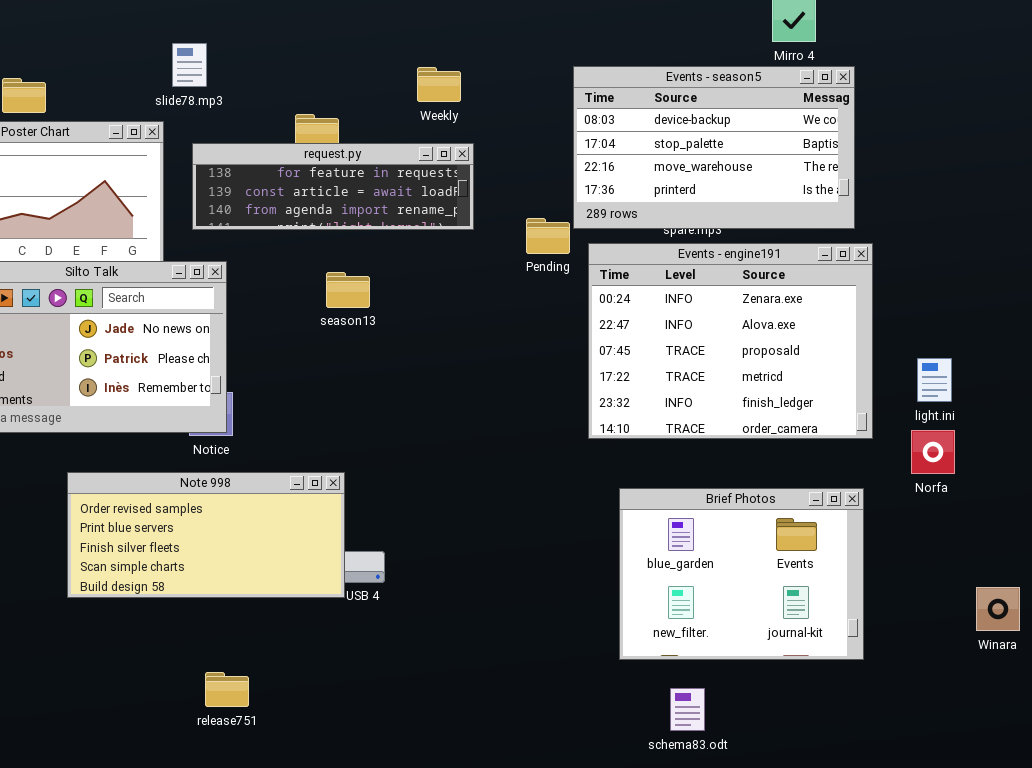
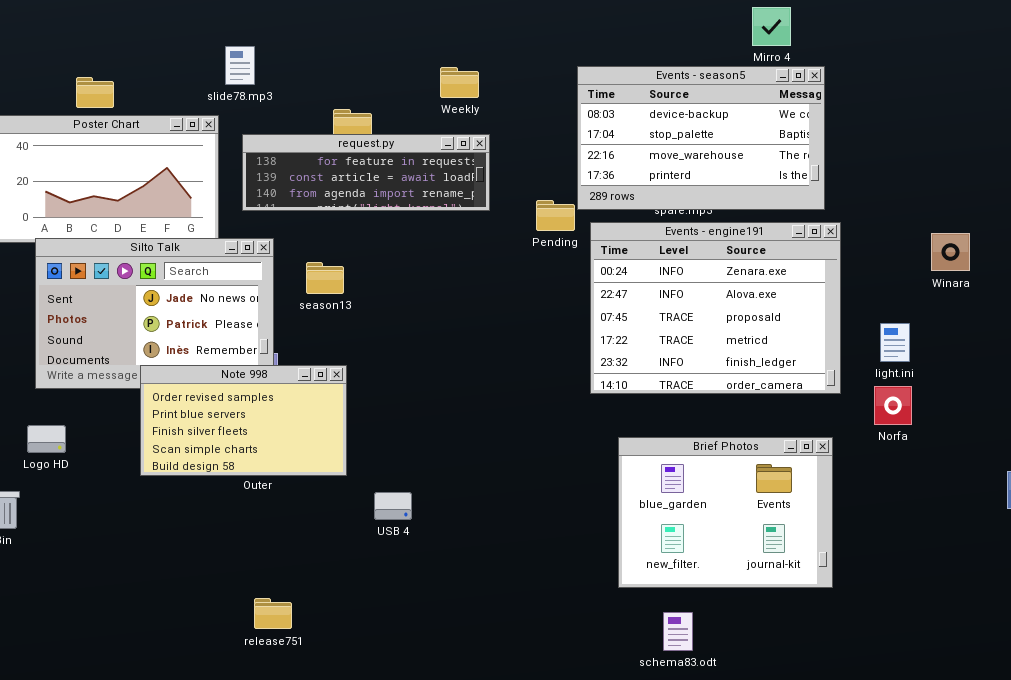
season13: [326,272,370,308] -> [306,262,344,294], moved
Note 998: [67,472,345,598] -> [140,365,347,476], moved, resized
Winara: [976,587,1020,631] -> [931,233,970,271], moved

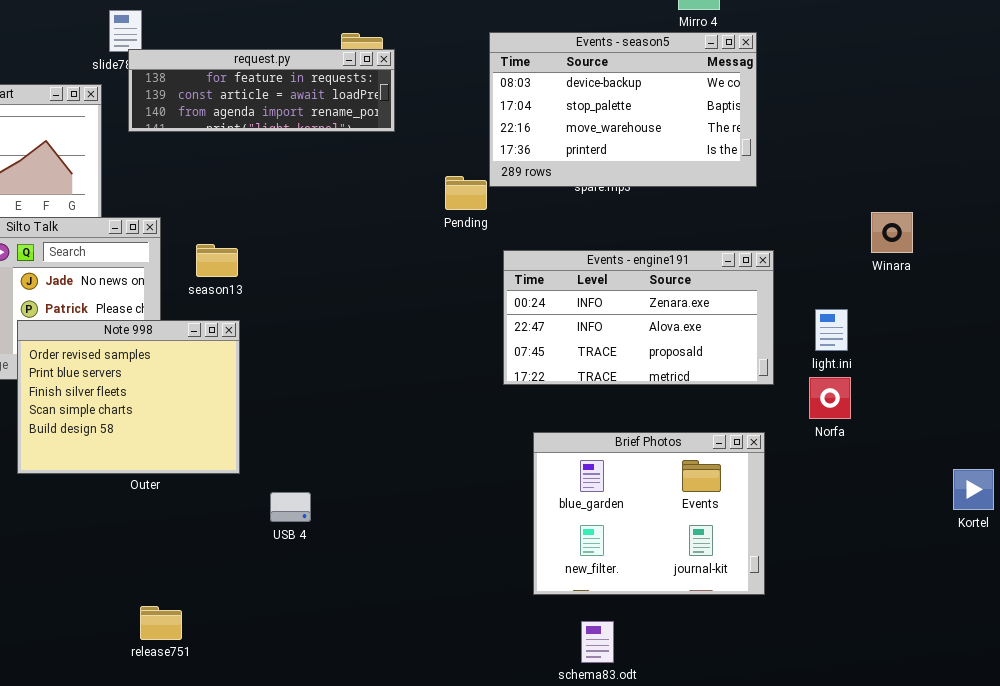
request.py: [242,134,490,211] -> [128,49,395,132], moved
Events - engine191: [590,222,841,394] -> [503,250,774,385], resized
Note 998: [140,365,347,476] -> [17,320,240,474], resized

